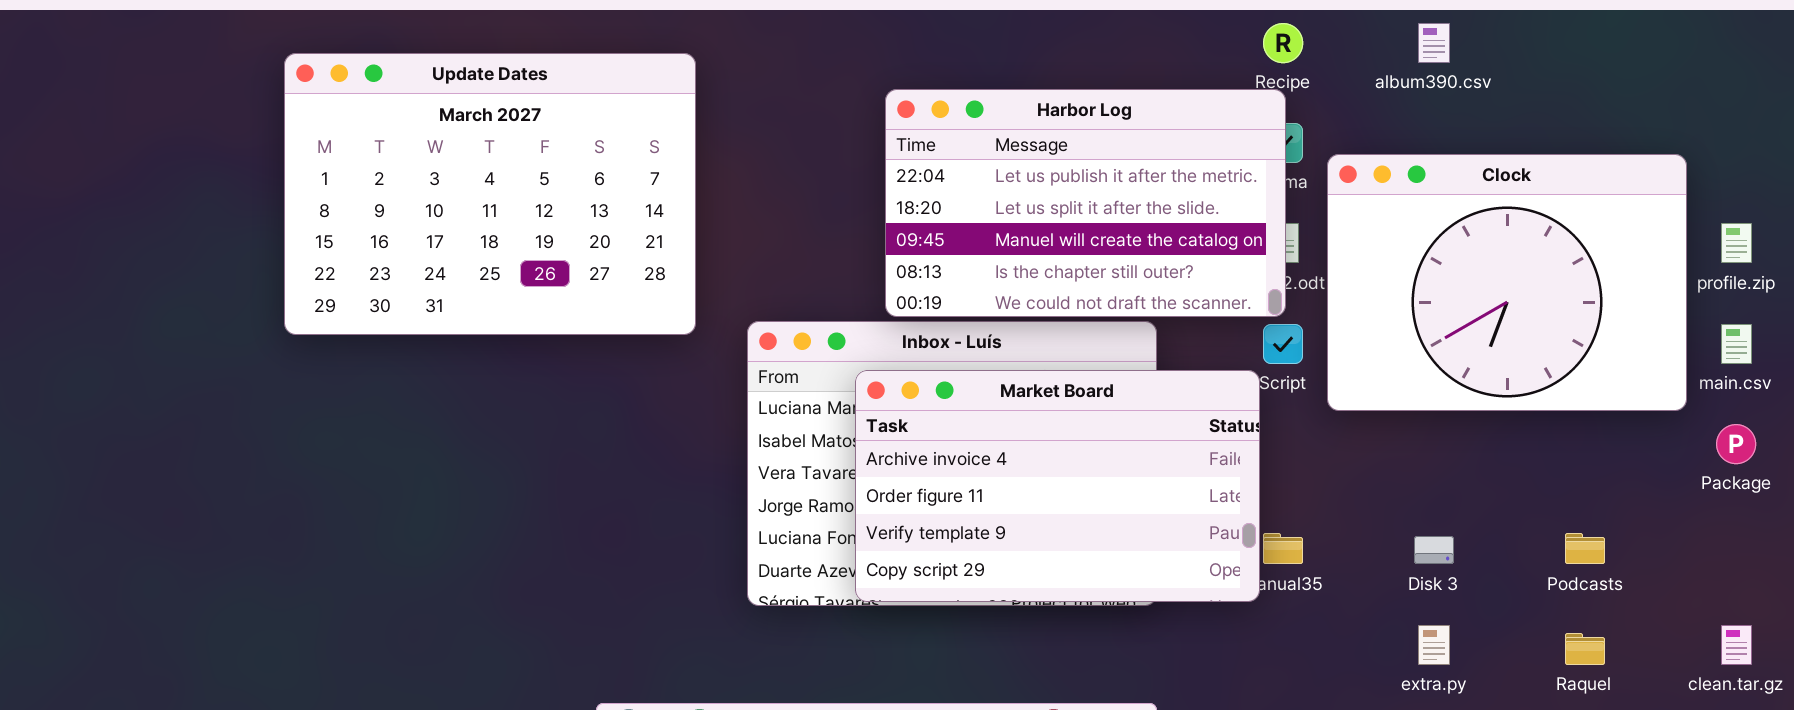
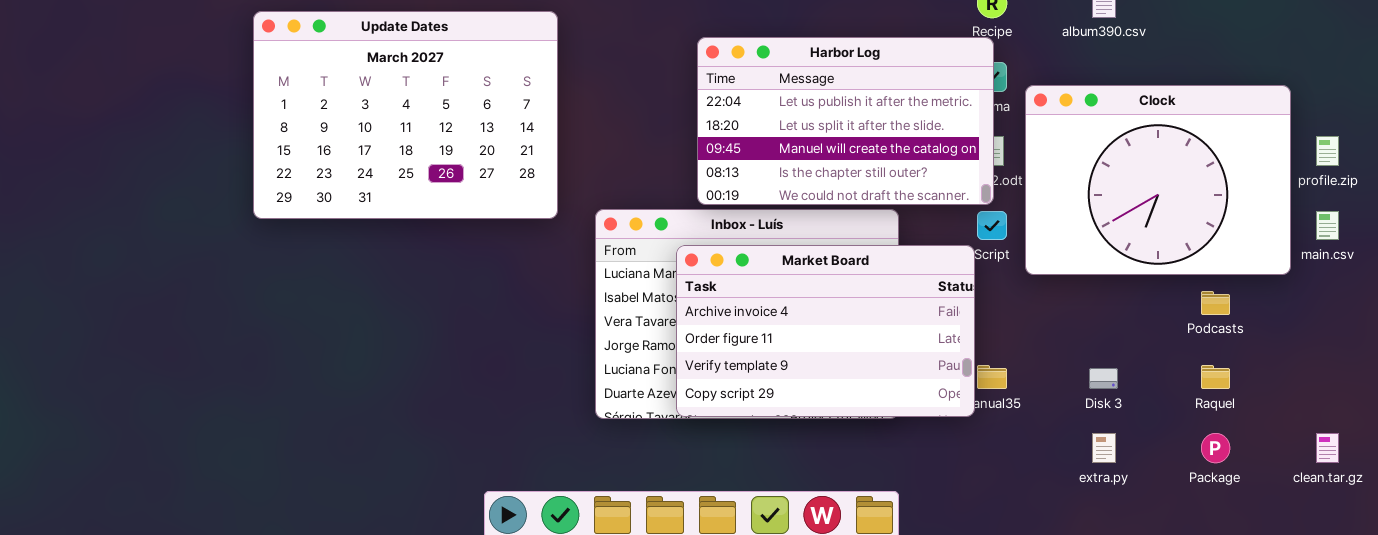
Package: [1716,424,1756,464] -> [1201,433,1230,463], moved
Podcasts: [1565,533,1605,564] -> [1201,291,1230,315], moved
Raquel: [1565,633,1605,665] -> [1201,365,1230,389], moved

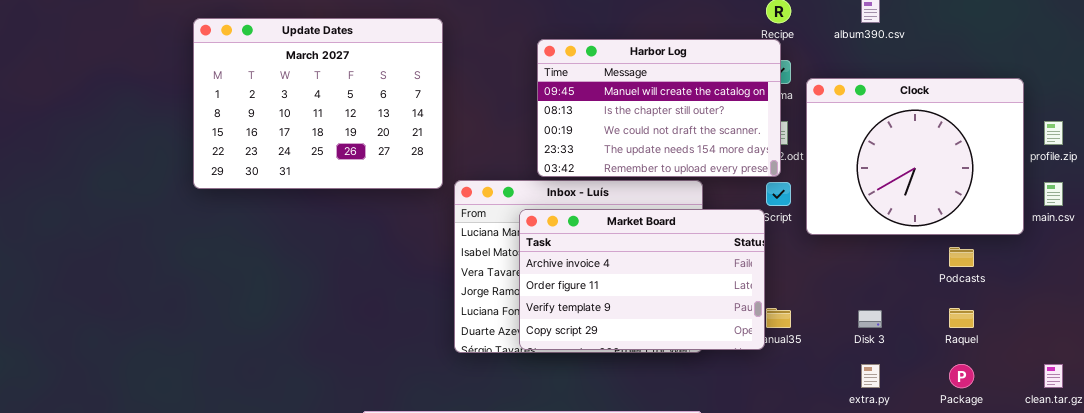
Update Dates: [253,11,558,219] -> [193,18,443,189], moved
Harbor Log: [697,37,994,205] -> [537,39,781,177], scrolled down 2 rows

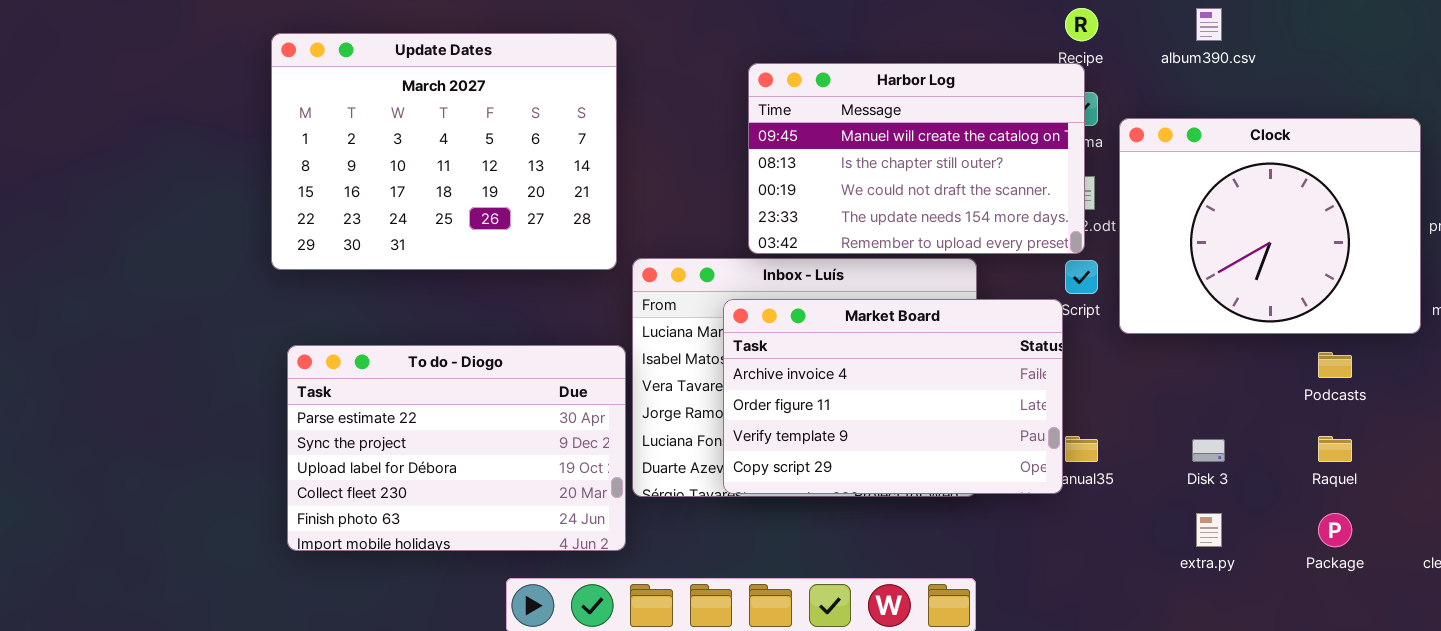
To do - Diogo: none -> [287,345,626,551], opened

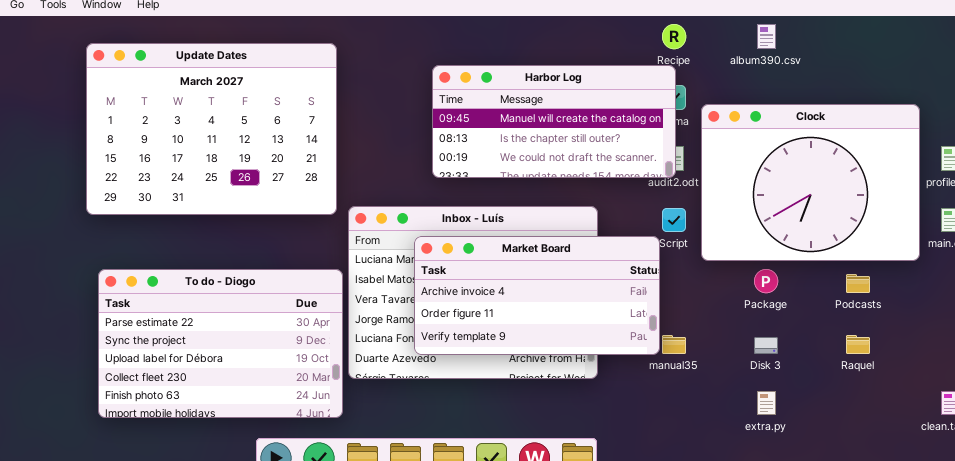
Harbor Log: [748,63,1085,254] -> [432,65,676,178], resized
Market Board: [723,299,1063,494] -> [414,236,660,355], resized
Package: [1318,513,1352,547] -> [754,269,778,293], moved

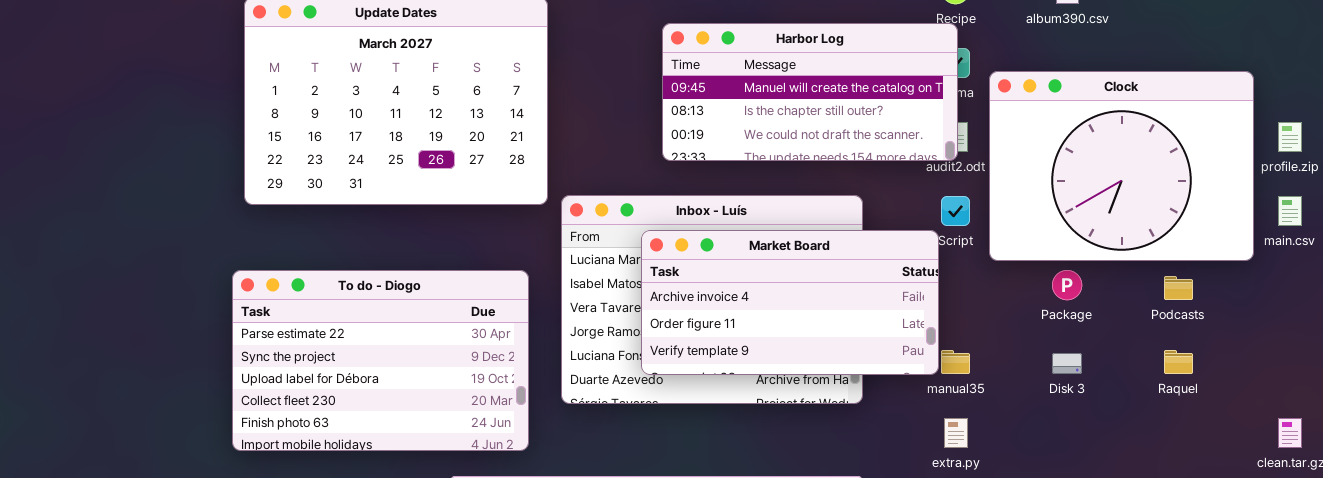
To do - Diogo: [98,269,343,418] -> [232,270,529,451], moved
extra.py: [757,391,776,415] -> [944,418,968,448], moved

